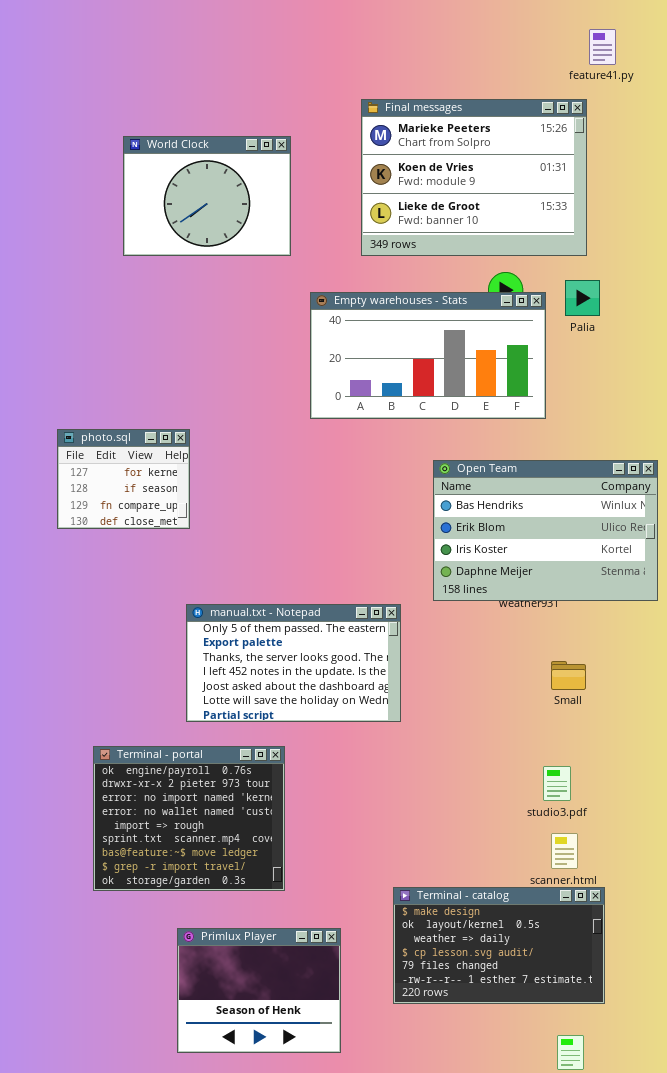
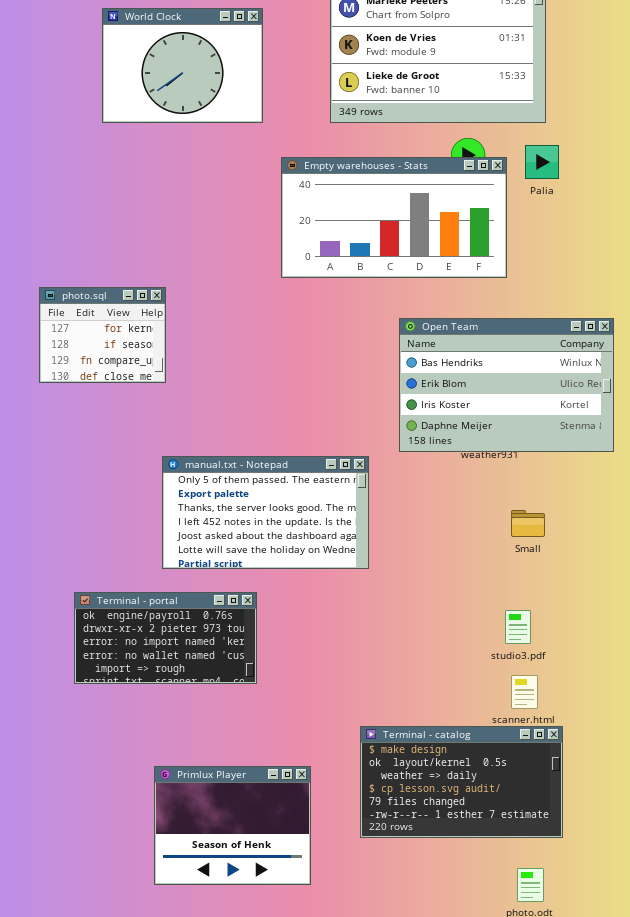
Terminal - portal: [93,746,285,891] -> [74,592,257,684], resized

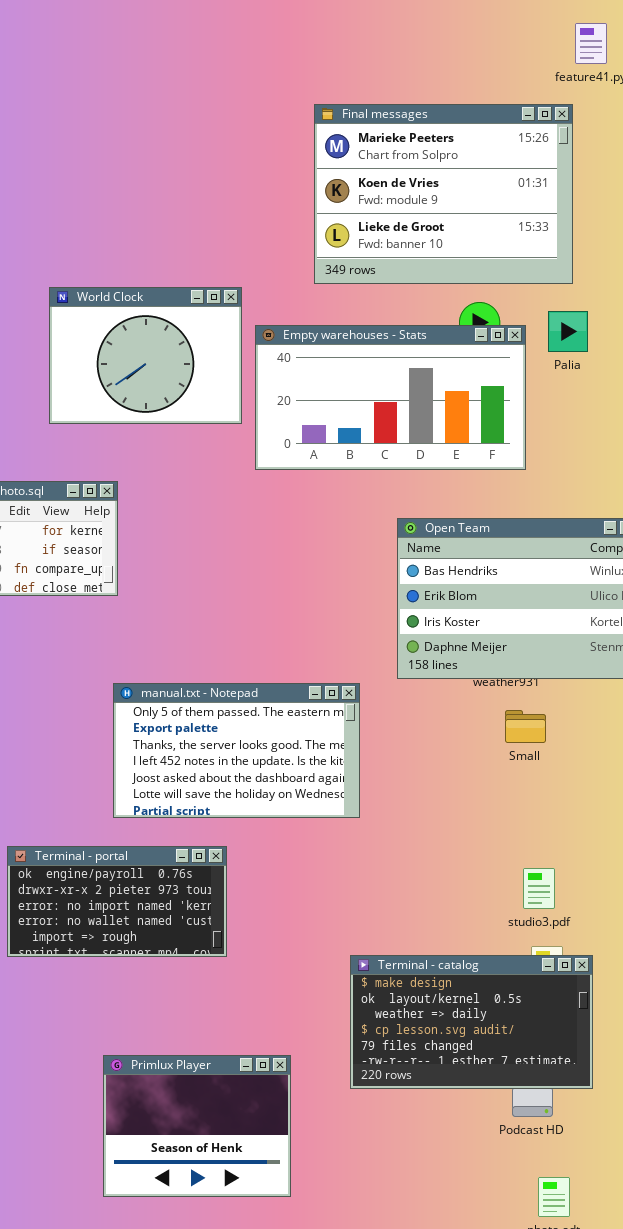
World Clock: [102,8,263,123] -> [49,287,242,424], moved
Small: [511,510,545,537] -> [505,710,546,743], moved
Terminal - catalog: [360,726,563,838] -> [350,955,593,1089], moved

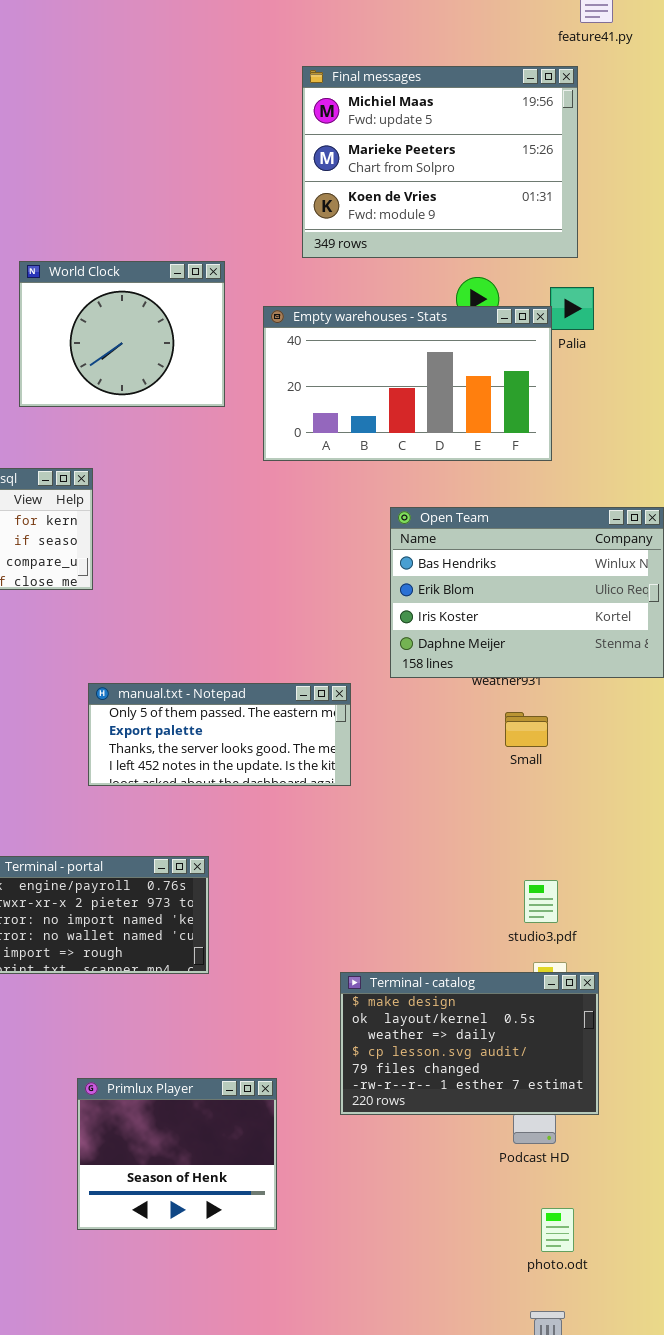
Final messages: [314,104,573,284] -> [302,66,578,258], scrolled up 1 row
Empty warehouses - Stats: [255,325,526,470] -> [263,306,552,461], moved
manual.txt - Notepad: [113,683,360,818] -> [88,683,351,786], resized

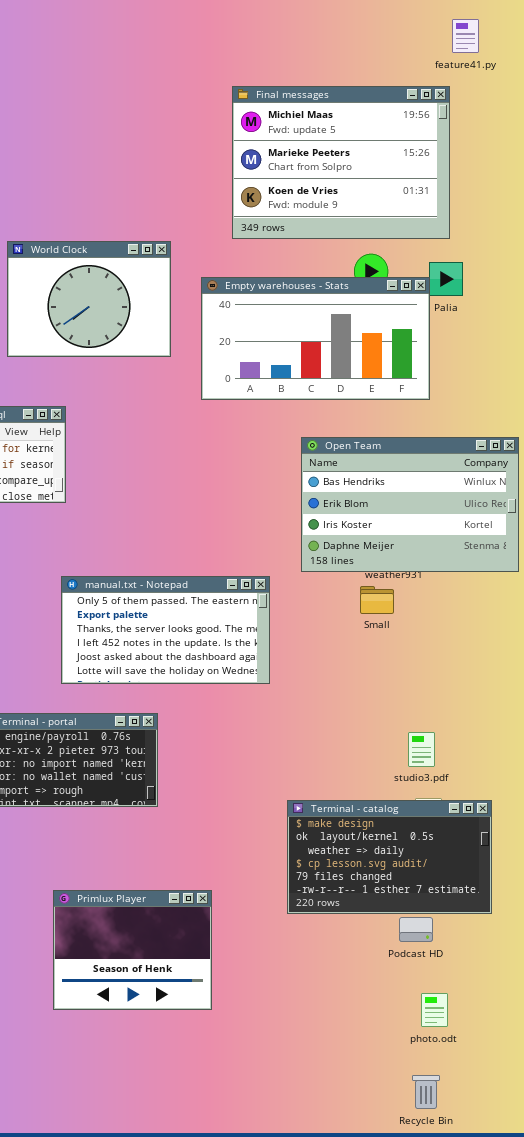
manual.txt - Notepad: [88,683,351,786] -> [61,576,270,684], resized
Small: [505,712,548,747] -> [360,586,394,614], moved
Terminal - catalog: [340,972,599,1115] -> [287,800,492,914], moved

